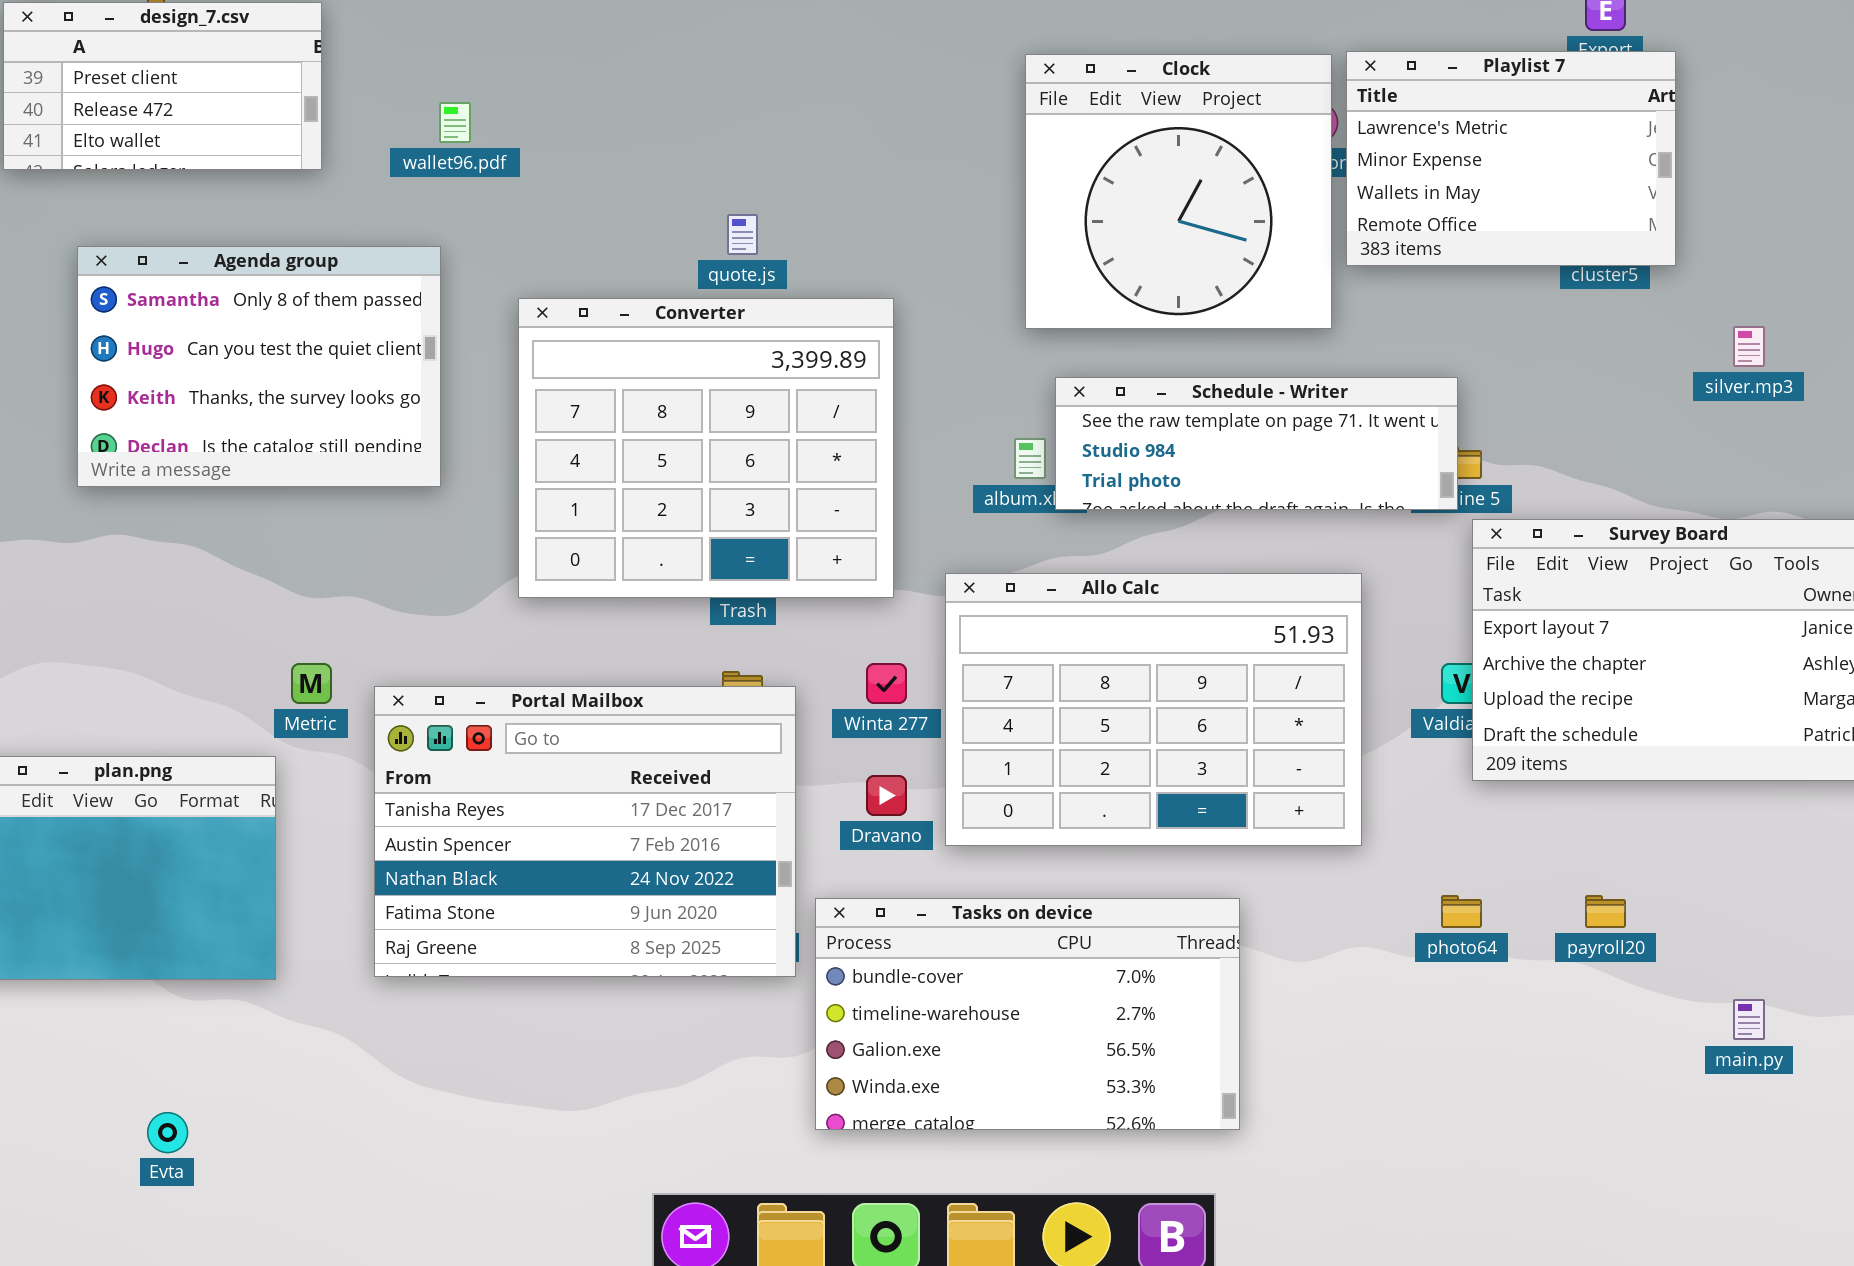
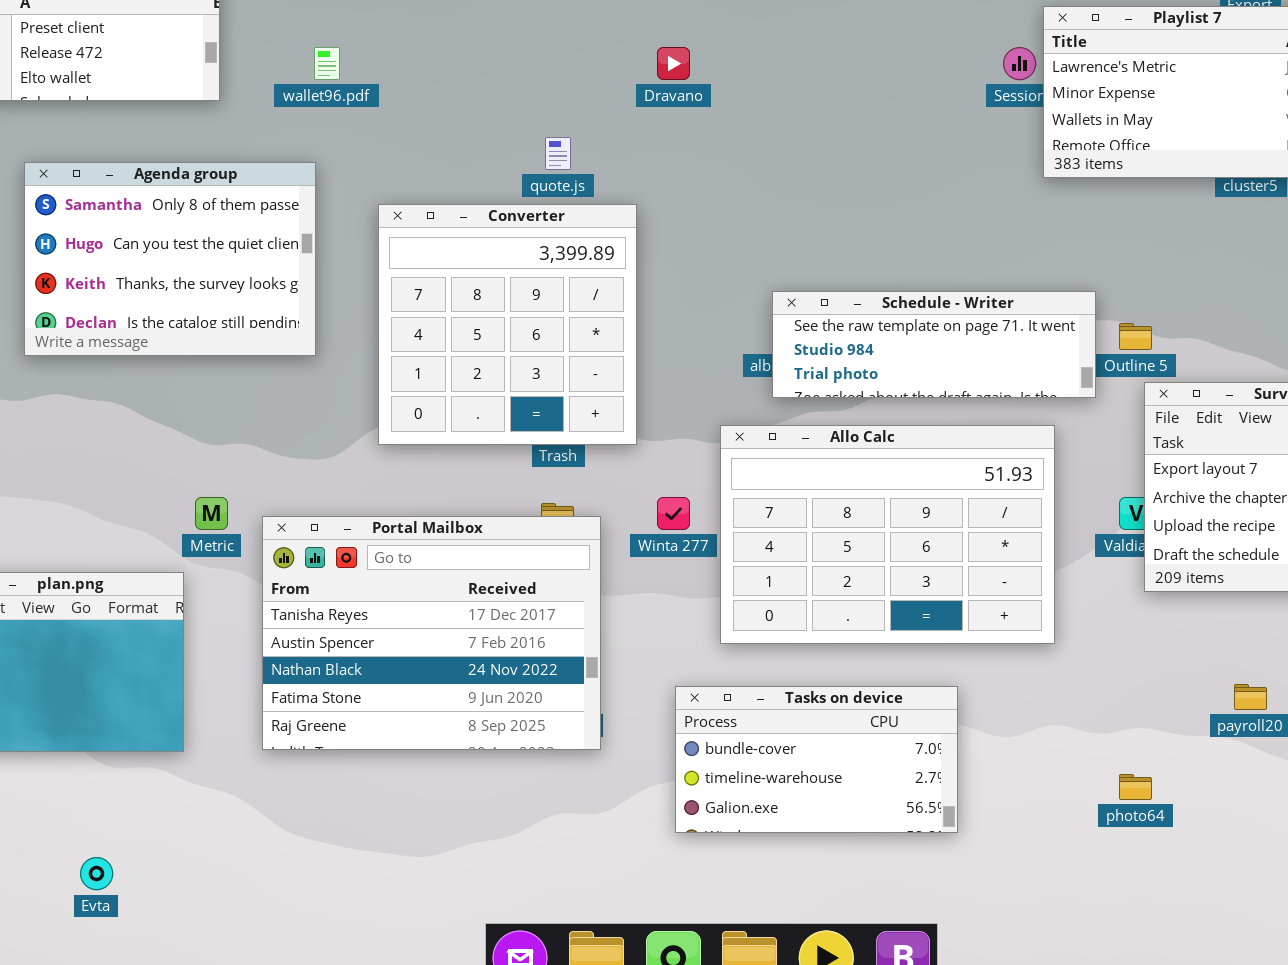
Clock: [1025,54,1332,329] -> none, closed
Converter: [518,298,894,598] -> [378,204,637,445], resized
Schedule - Writer: [1055,377,1458,510] -> [772,291,1096,398], moved
Dravano: [866,775,907,816] -> [657,47,690,80], moved
photo64: [1441,895,1482,928] -> [1119,774,1152,800], moved
Tasks on device: [815,898,1240,1130] -> [675,686,958,833], resized

